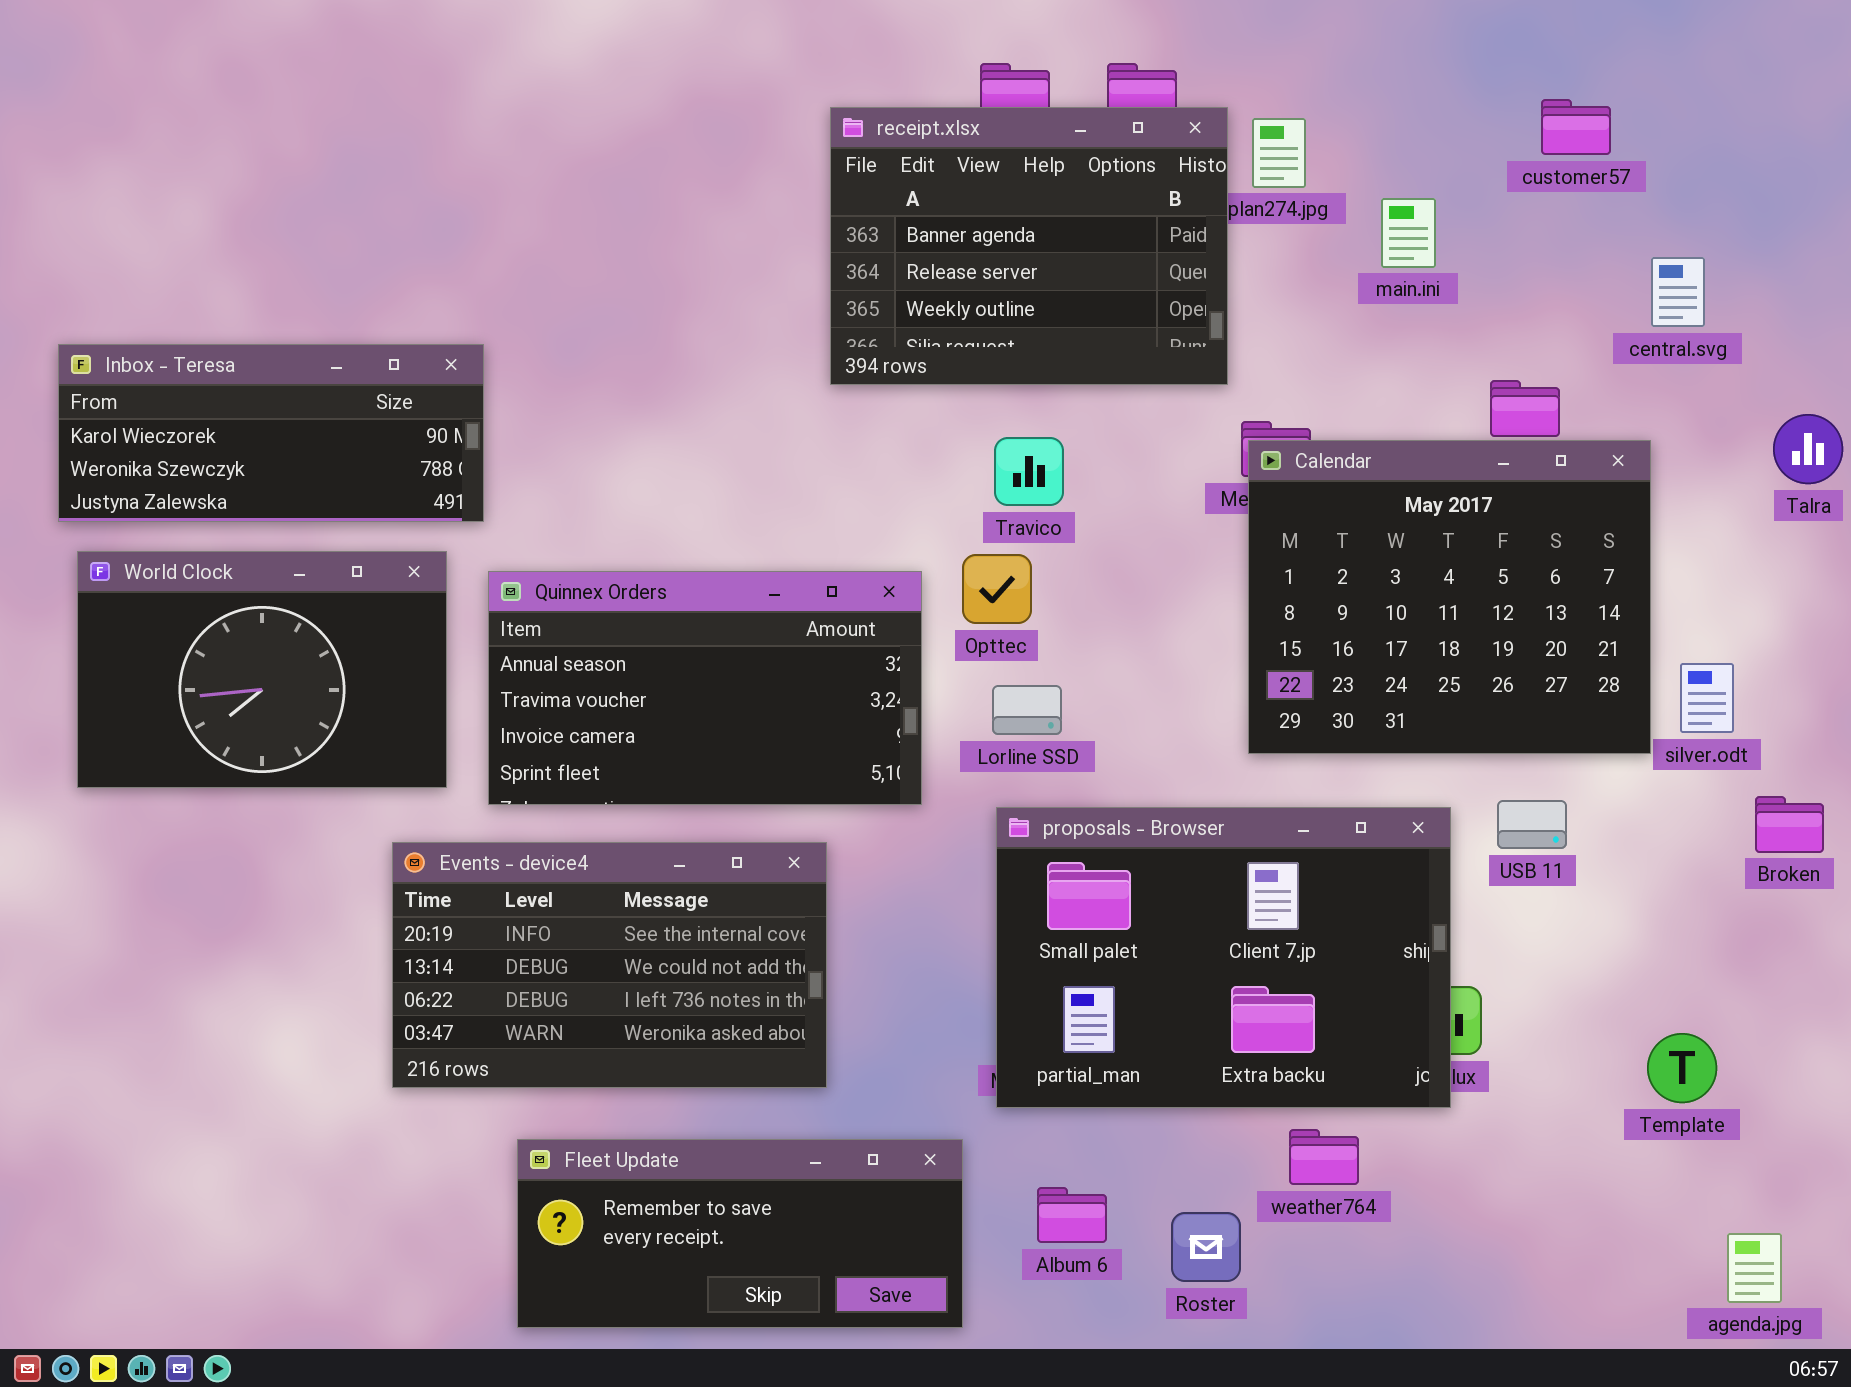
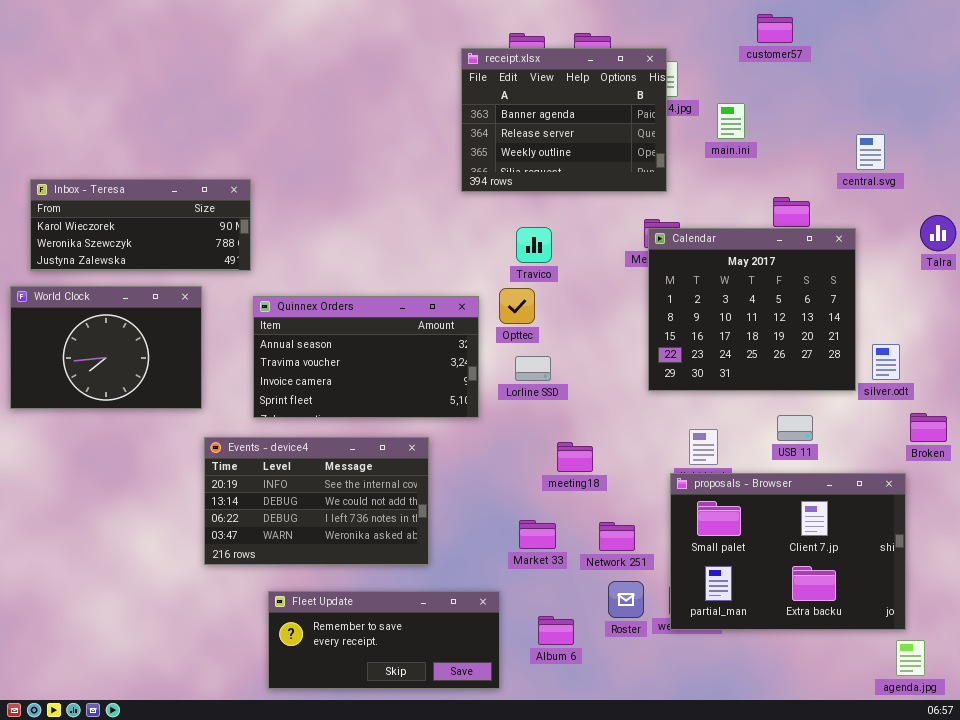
customer57: [1541,99,1611,155] -> [757,14,793,43], moved
receipt.xlsx: [830,107,1228,385] -> [461,48,667,192], moved
World Clock: [77,551,447,788] -> [10,286,202,409], moved
proposals - Browser: [996,807,1451,1108] -> [670,473,906,630], moved
Roster: [1171,1212,1241,1282] -> [608,581,644,618], moved

